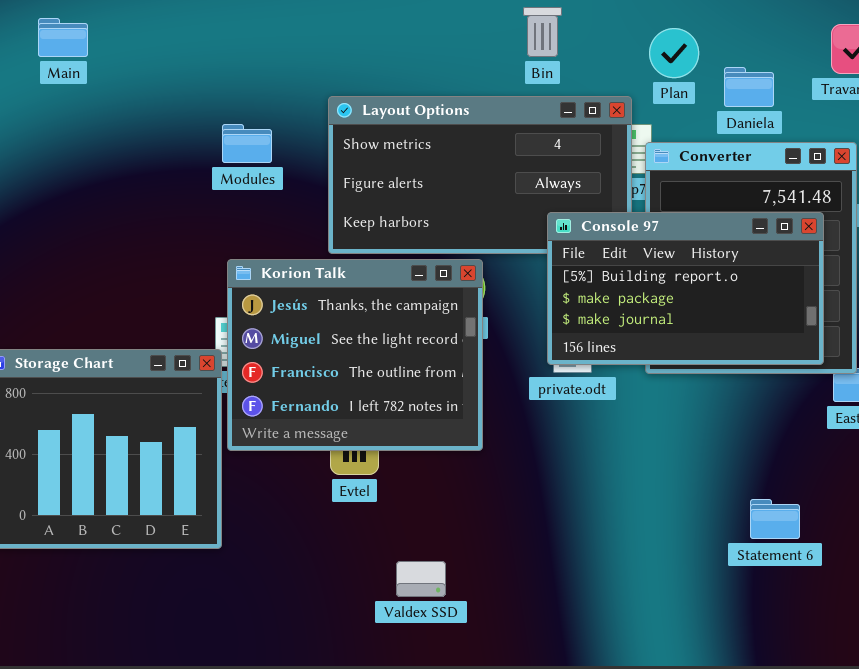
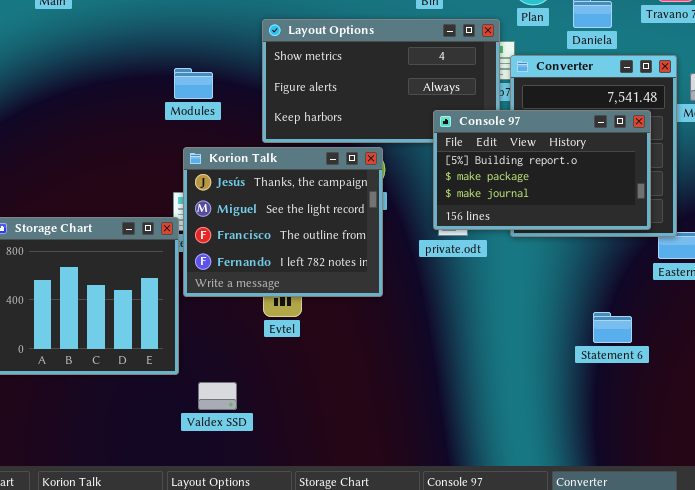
Modules: [222,124,272,163] -> [174,68,213,99], moved
Statement 6: [750,499,800,539] -> [593,312,632,343], moved
Valdex SSD: [396,561,446,597] -> [198,382,237,410], moved

